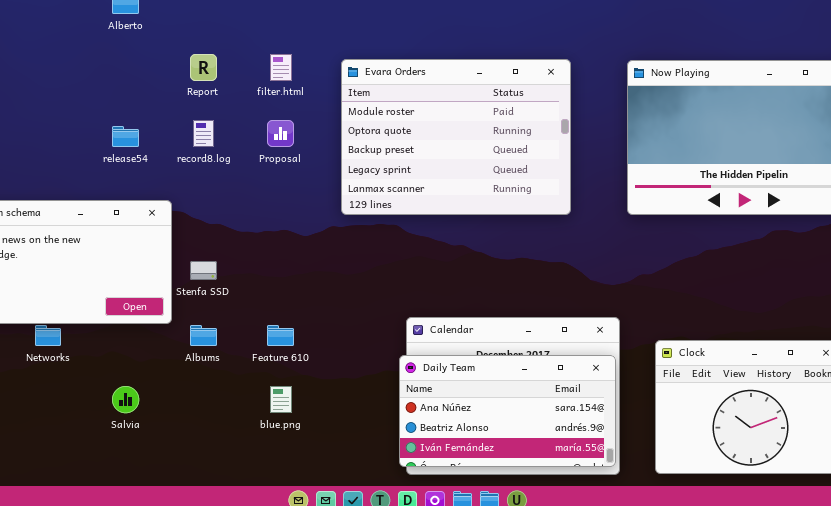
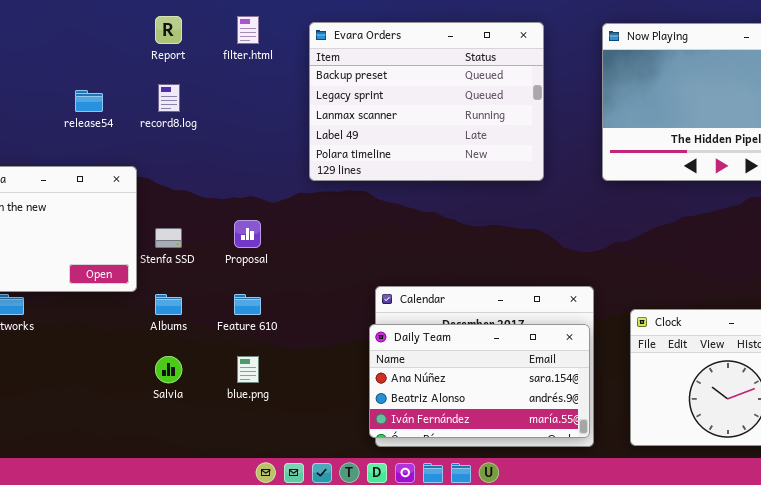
Evara Orders: [341,59,571,215] -> [309,22,544,181], scrolled down 2 rows
Proposal: [267,120,294,147] -> [234,220,261,248], moved
Salvia: [112,386,139,413] -> [155,356,182,383], moved

